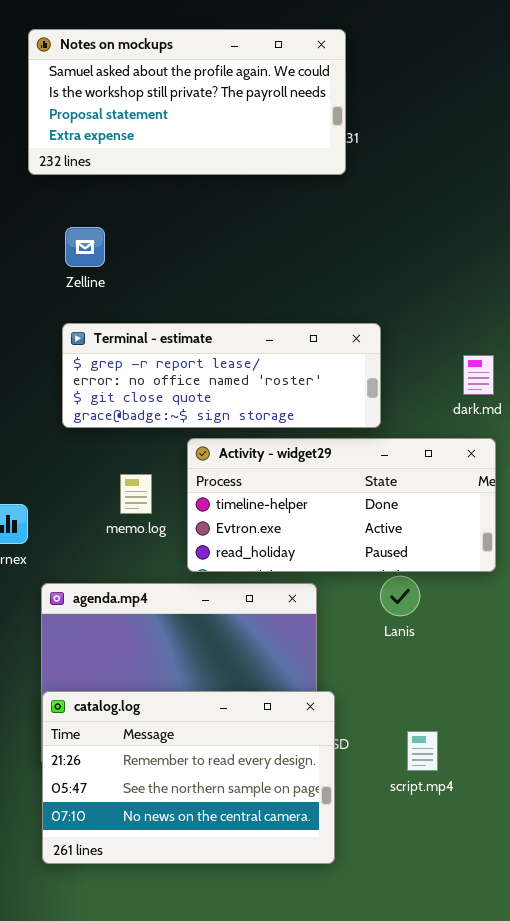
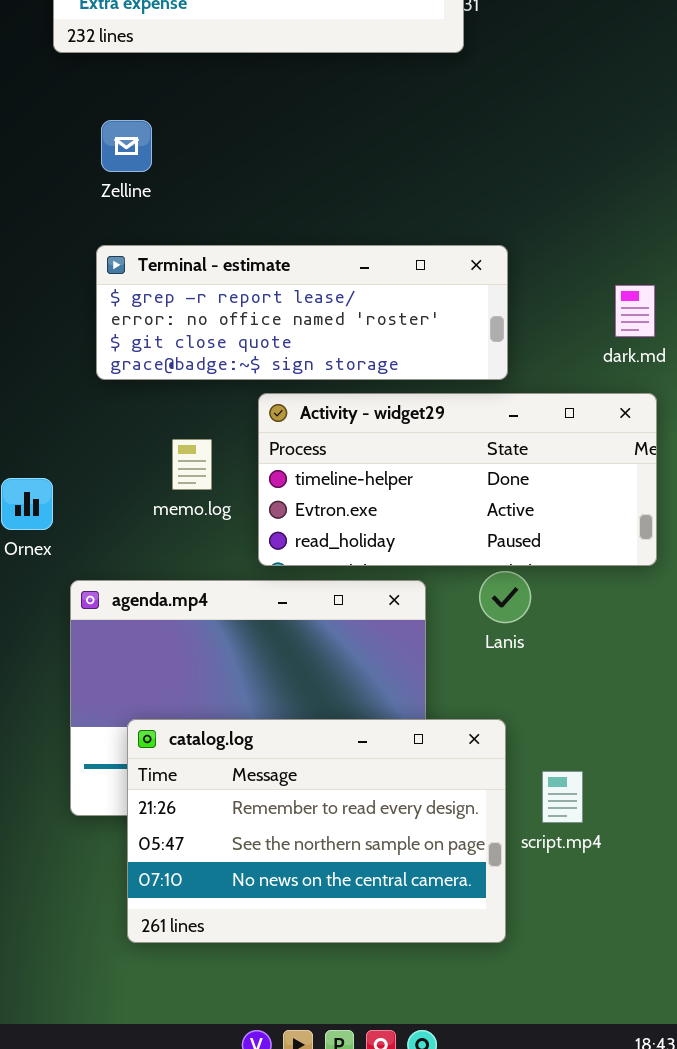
Lanis: [380,576,420,616] -> [479,571,531,623], moved
catalog.log: [42,691,335,864] -> [127,719,506,943], moved

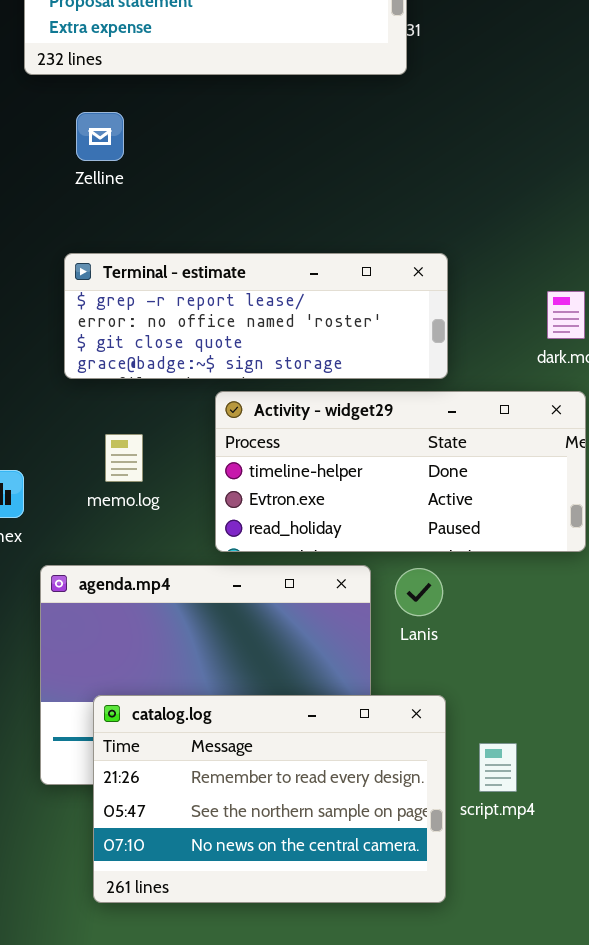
Zelline: [101,120,152,172] -> [76,112,124,161], moved
memo.log: [172,439,212,490] -> [105,434,143,482], moved
Lanis: [479,571,531,623] -> [395,568,443,616], moved

